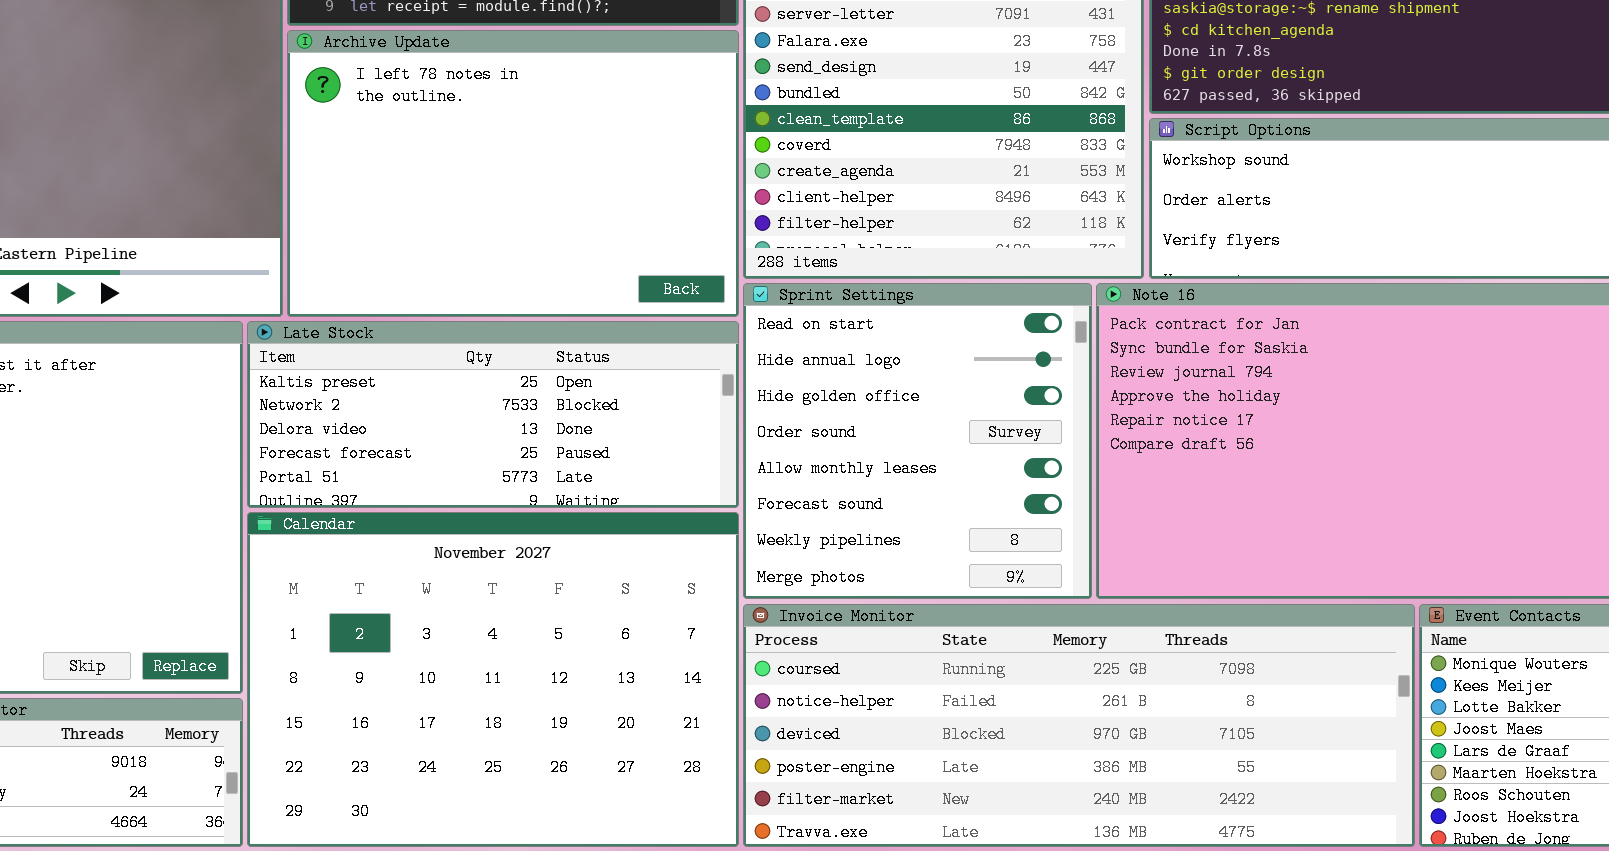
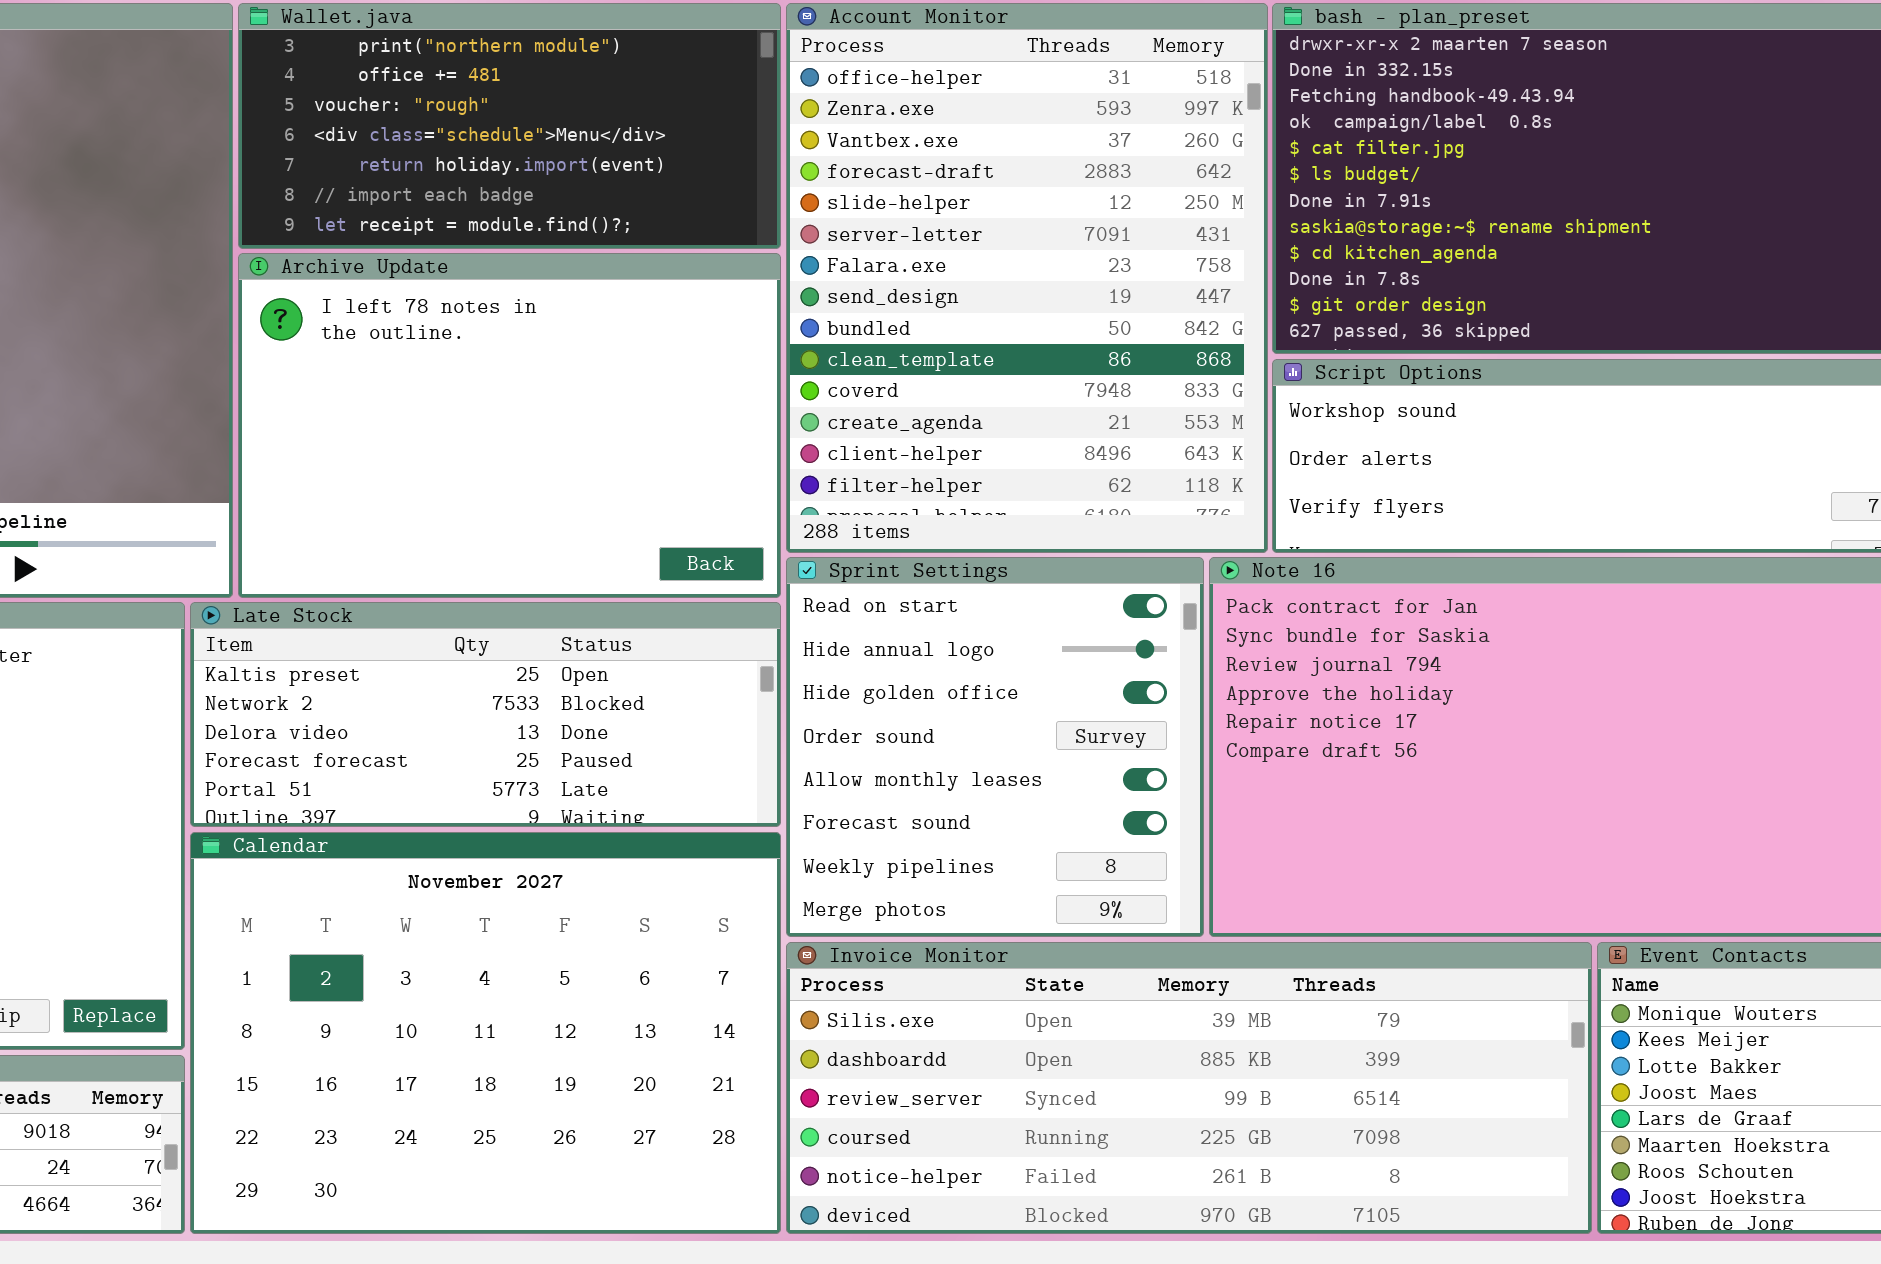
Invoice Monitor: [743,604,1415,847] -> [786,942,1592,1234], scrolled up 3 rows

